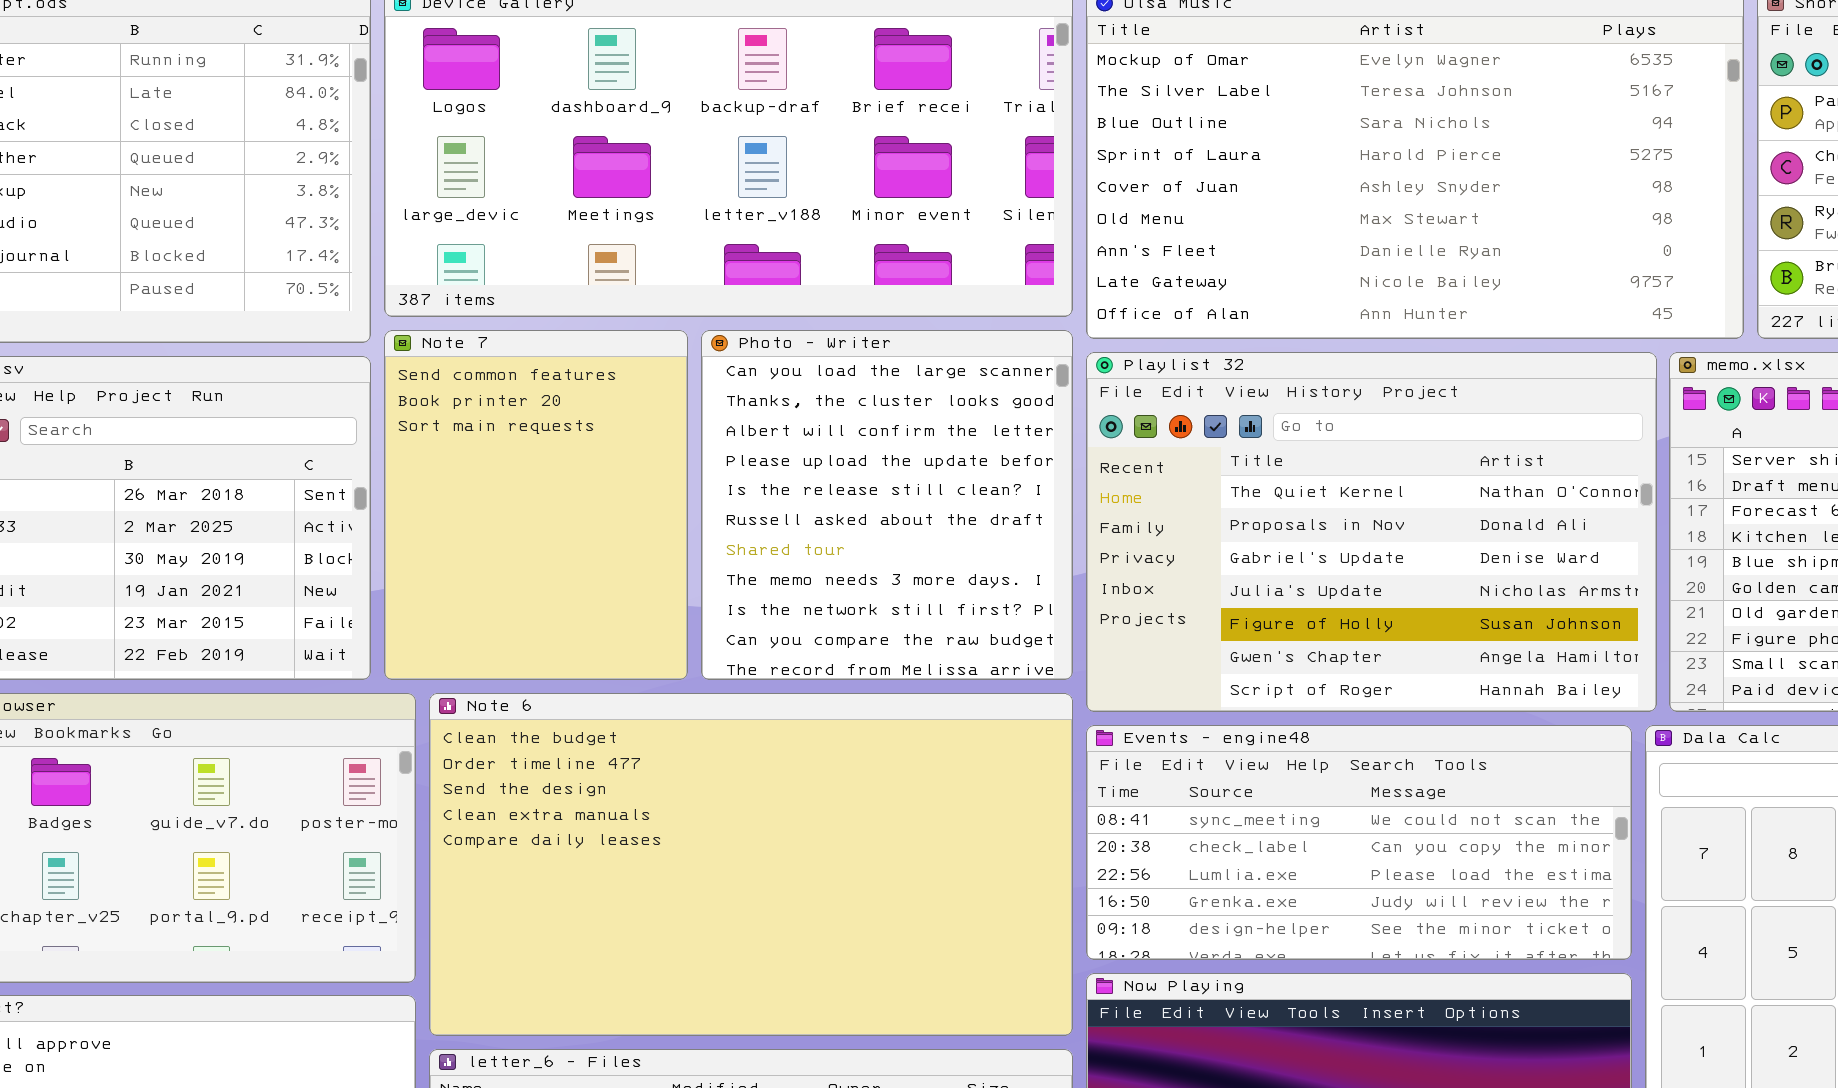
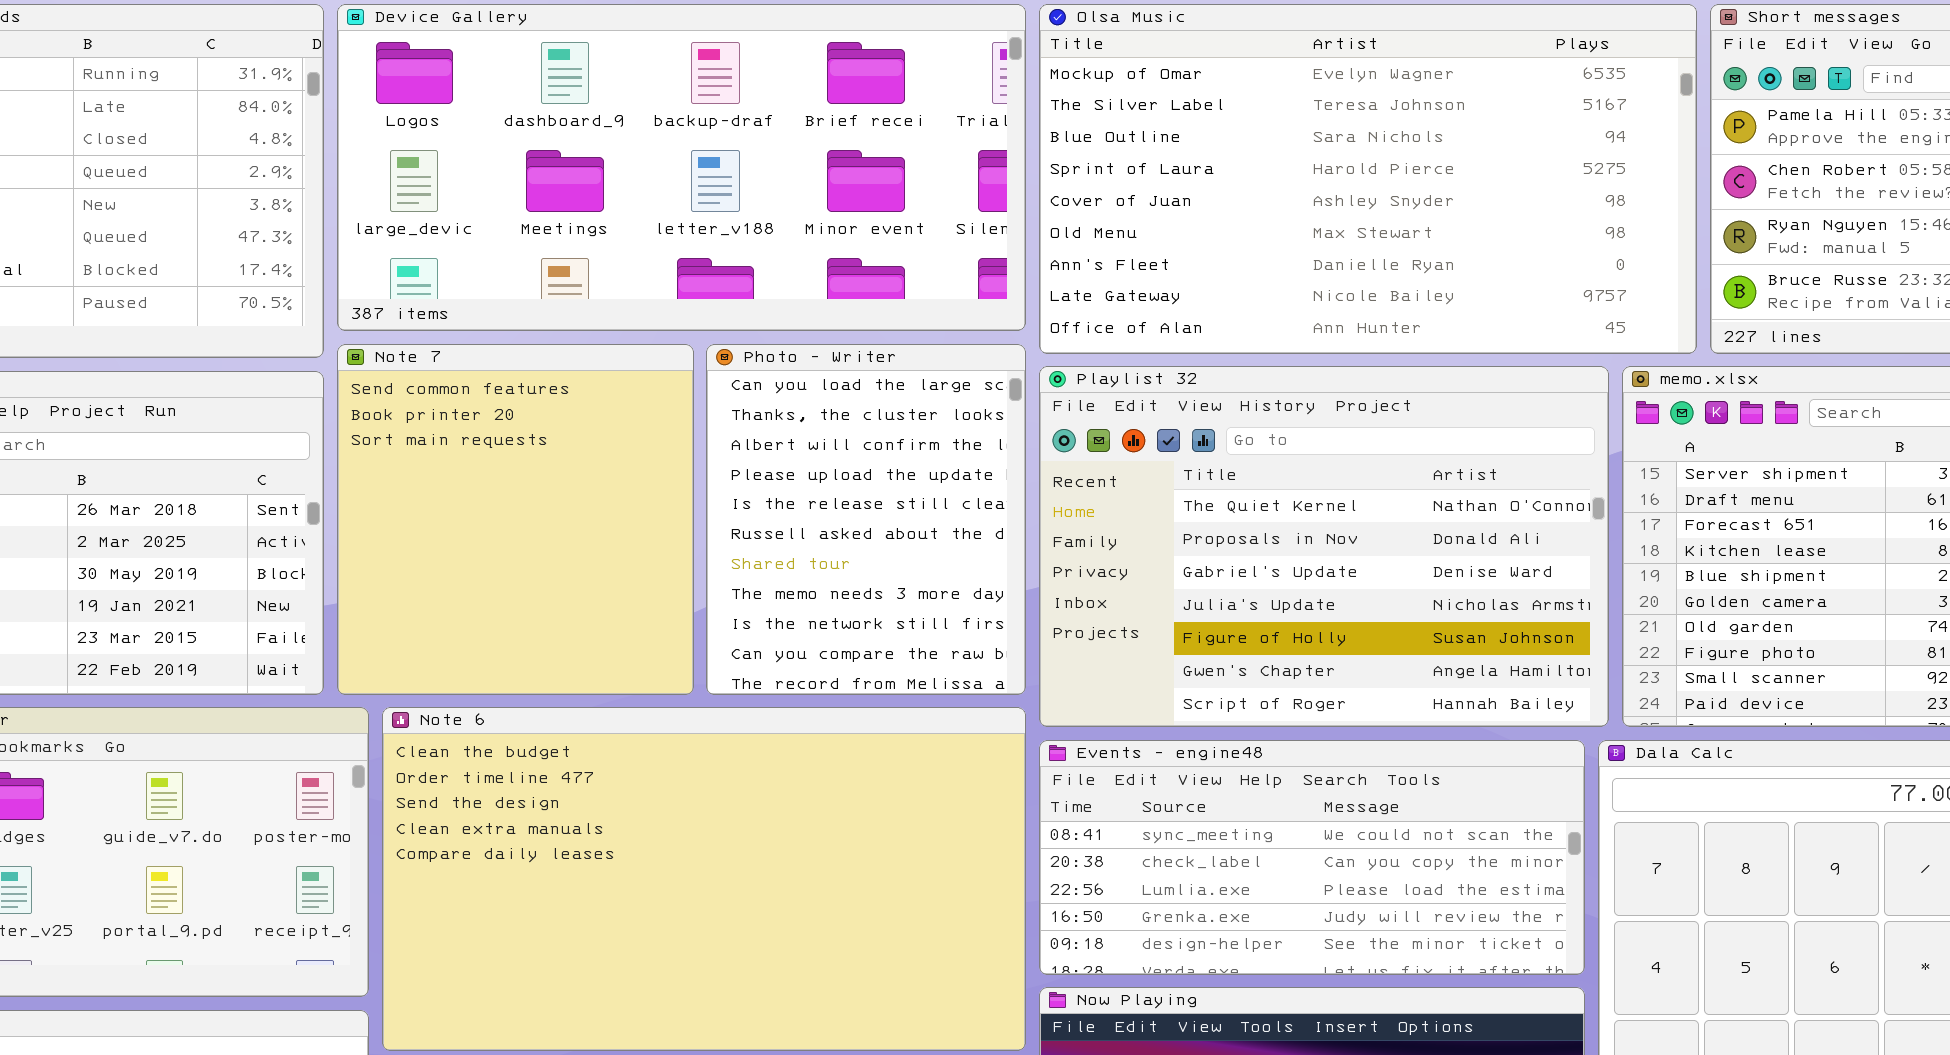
Note 7: [384,330,688,680] -> [337,344,694,695], resized
Photo - Writer: [701,330,1073,680] -> [706,344,1026,695], resized

